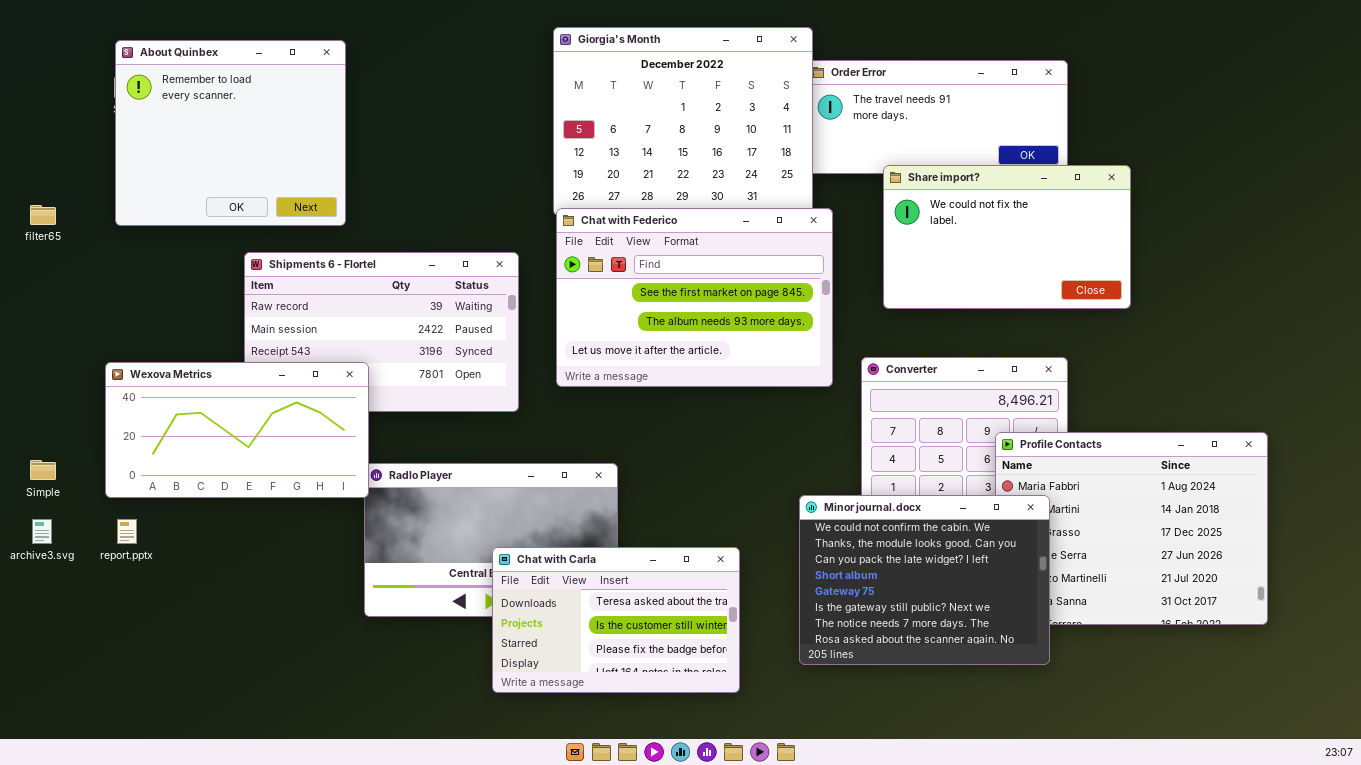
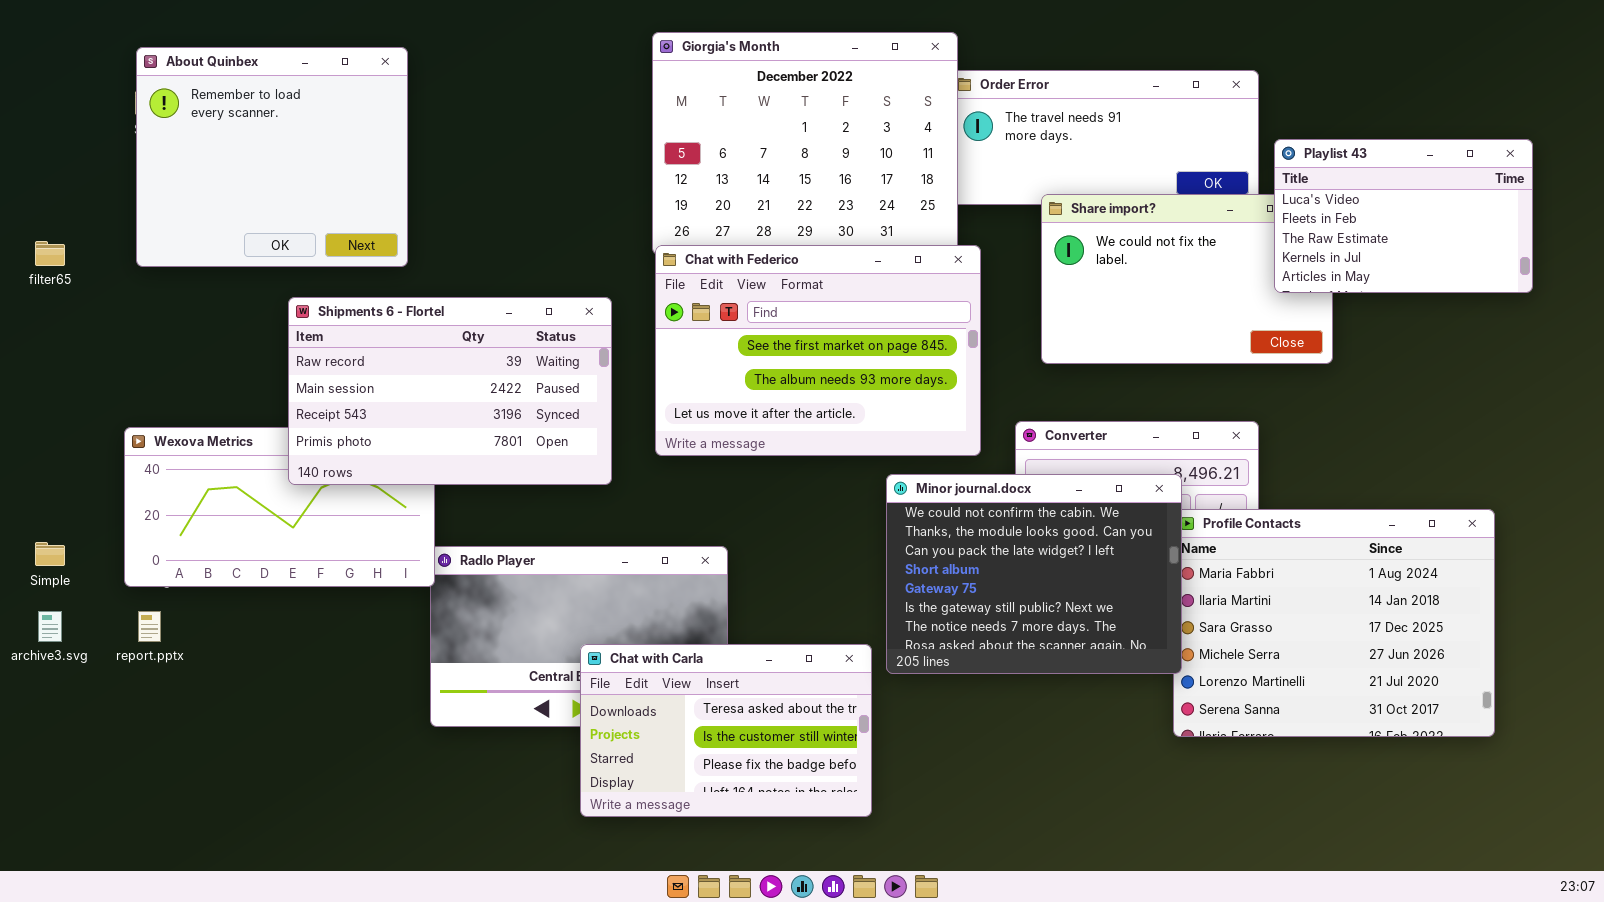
Playlist 43: none -> [1274,139,1533,293], opened
Shipments 6 - Flortel: [244,252,519,412] -> [288,297,612,485], raised
Minor journal.docx: [799,495,1050,665] -> [886,474,1182,674], moved

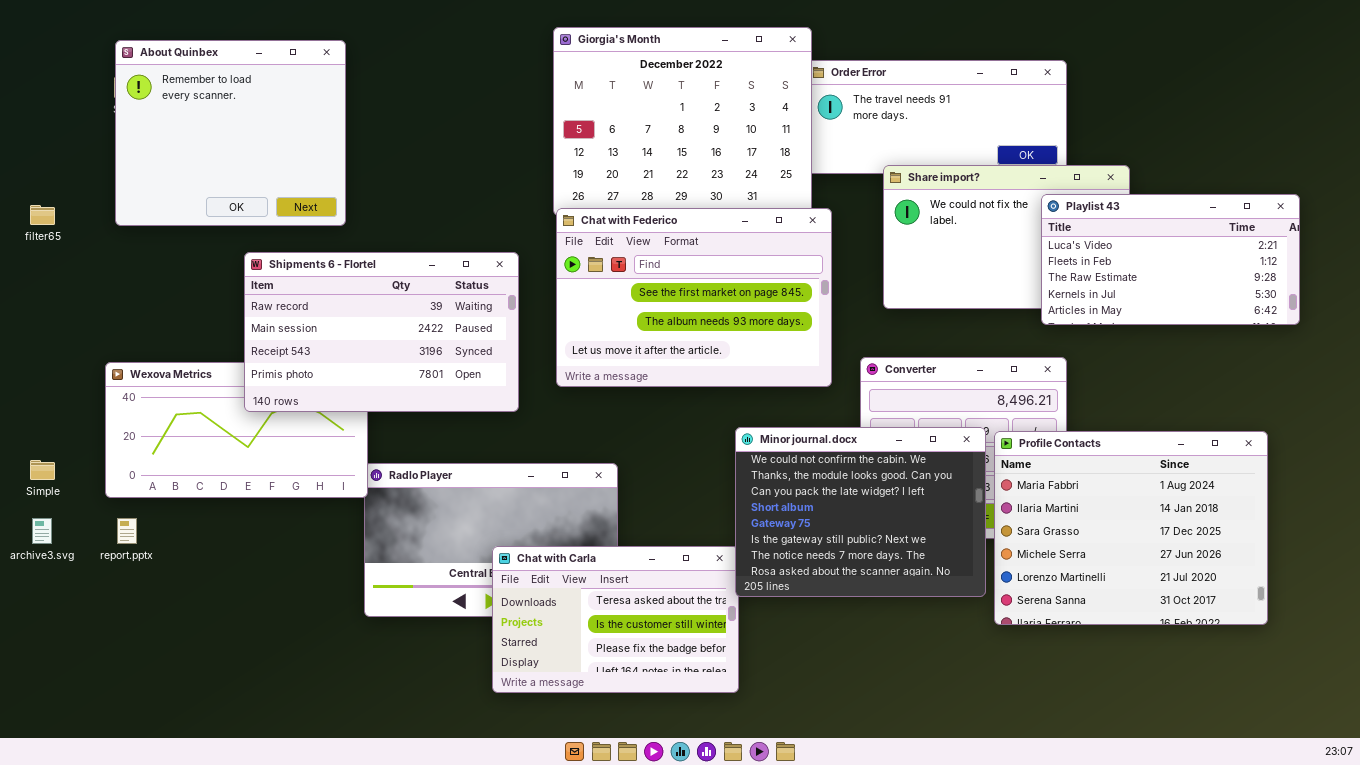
Playlist 43: [1274,139,1533,293] -> [1041,194,1300,325], moved, resized
Minor journal.docx: [886,474,1182,674] -> [735,427,986,597], moved

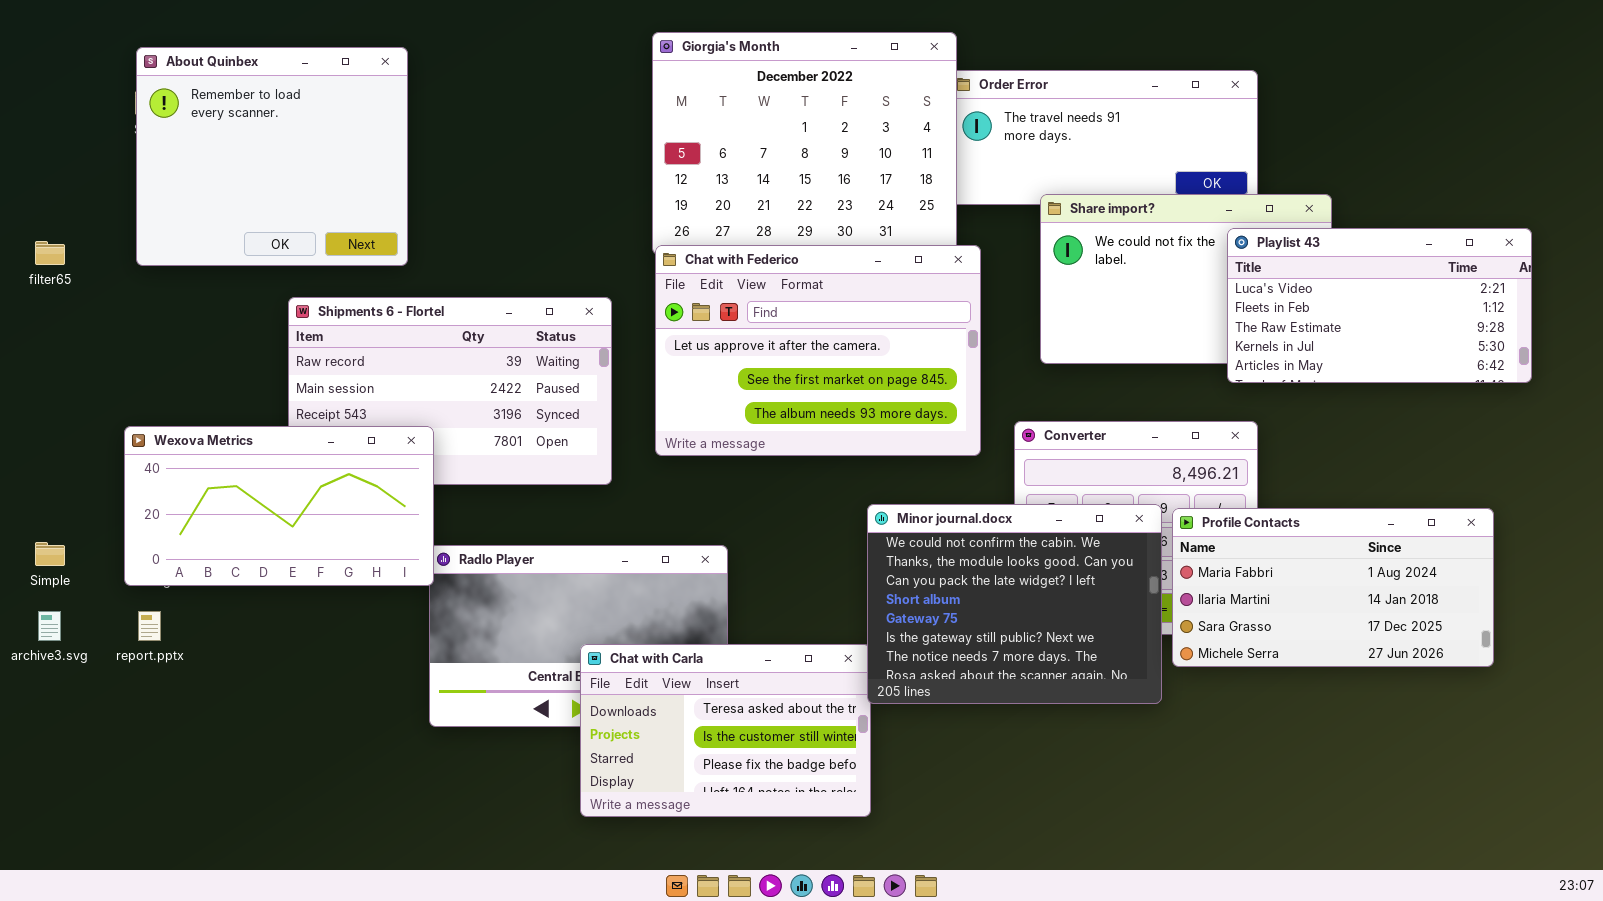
Chat with Federico: [556,208,832,387] -> [655,245,981,456], scrolled up 1 row
Wexova Metrics: [105,362,368,498] -> [124,426,434,586], raised
Profile Contacts: [994,431,1268,625] -> [1172,508,1494,667], resized

